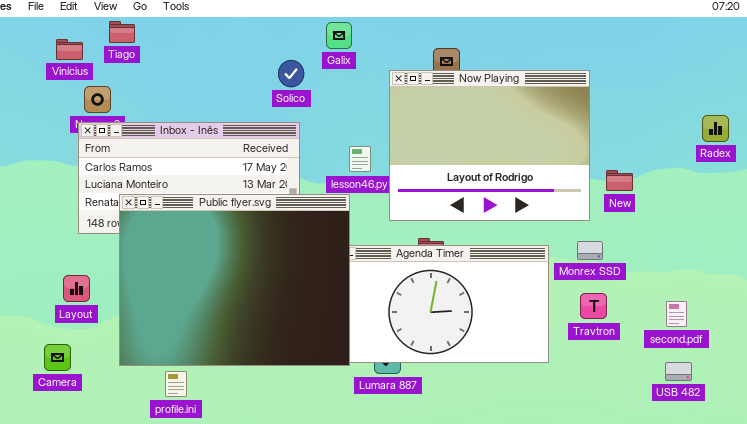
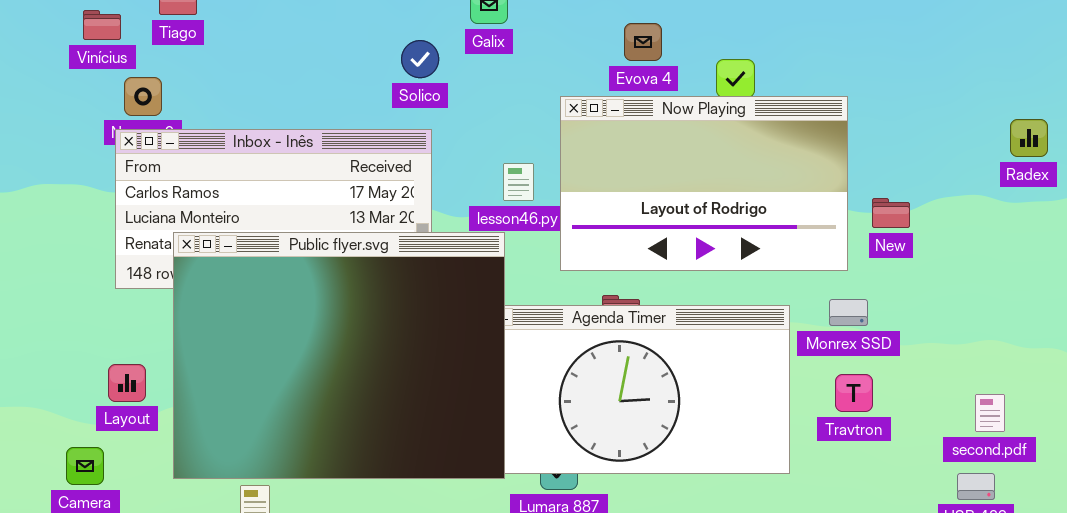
Now Playing: [389,70,590,221] -> [560,96,848,271], resized
Layout: [63,275,90,302] -> [108,364,146,402], moved
second.pdf: [666,301,687,327] -> [975,394,1005,432], moved

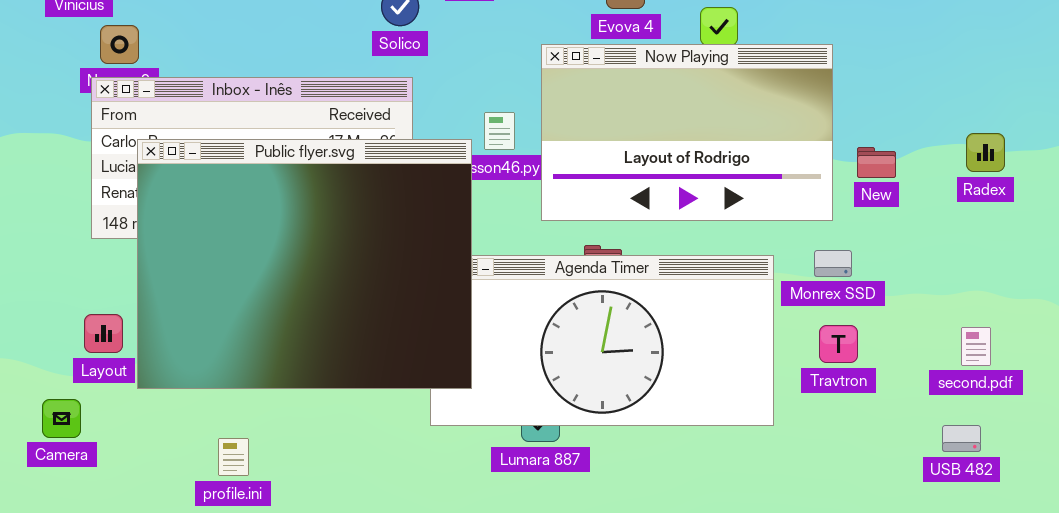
Radex: [1010,119,1048,157] -> [966,133,1005,172], moved
Public flyer.svg: [173,232,505,479] -> [137,139,472,389], moved
second.pdf: [975,394,1005,432] -> [961,327,991,366], moved

